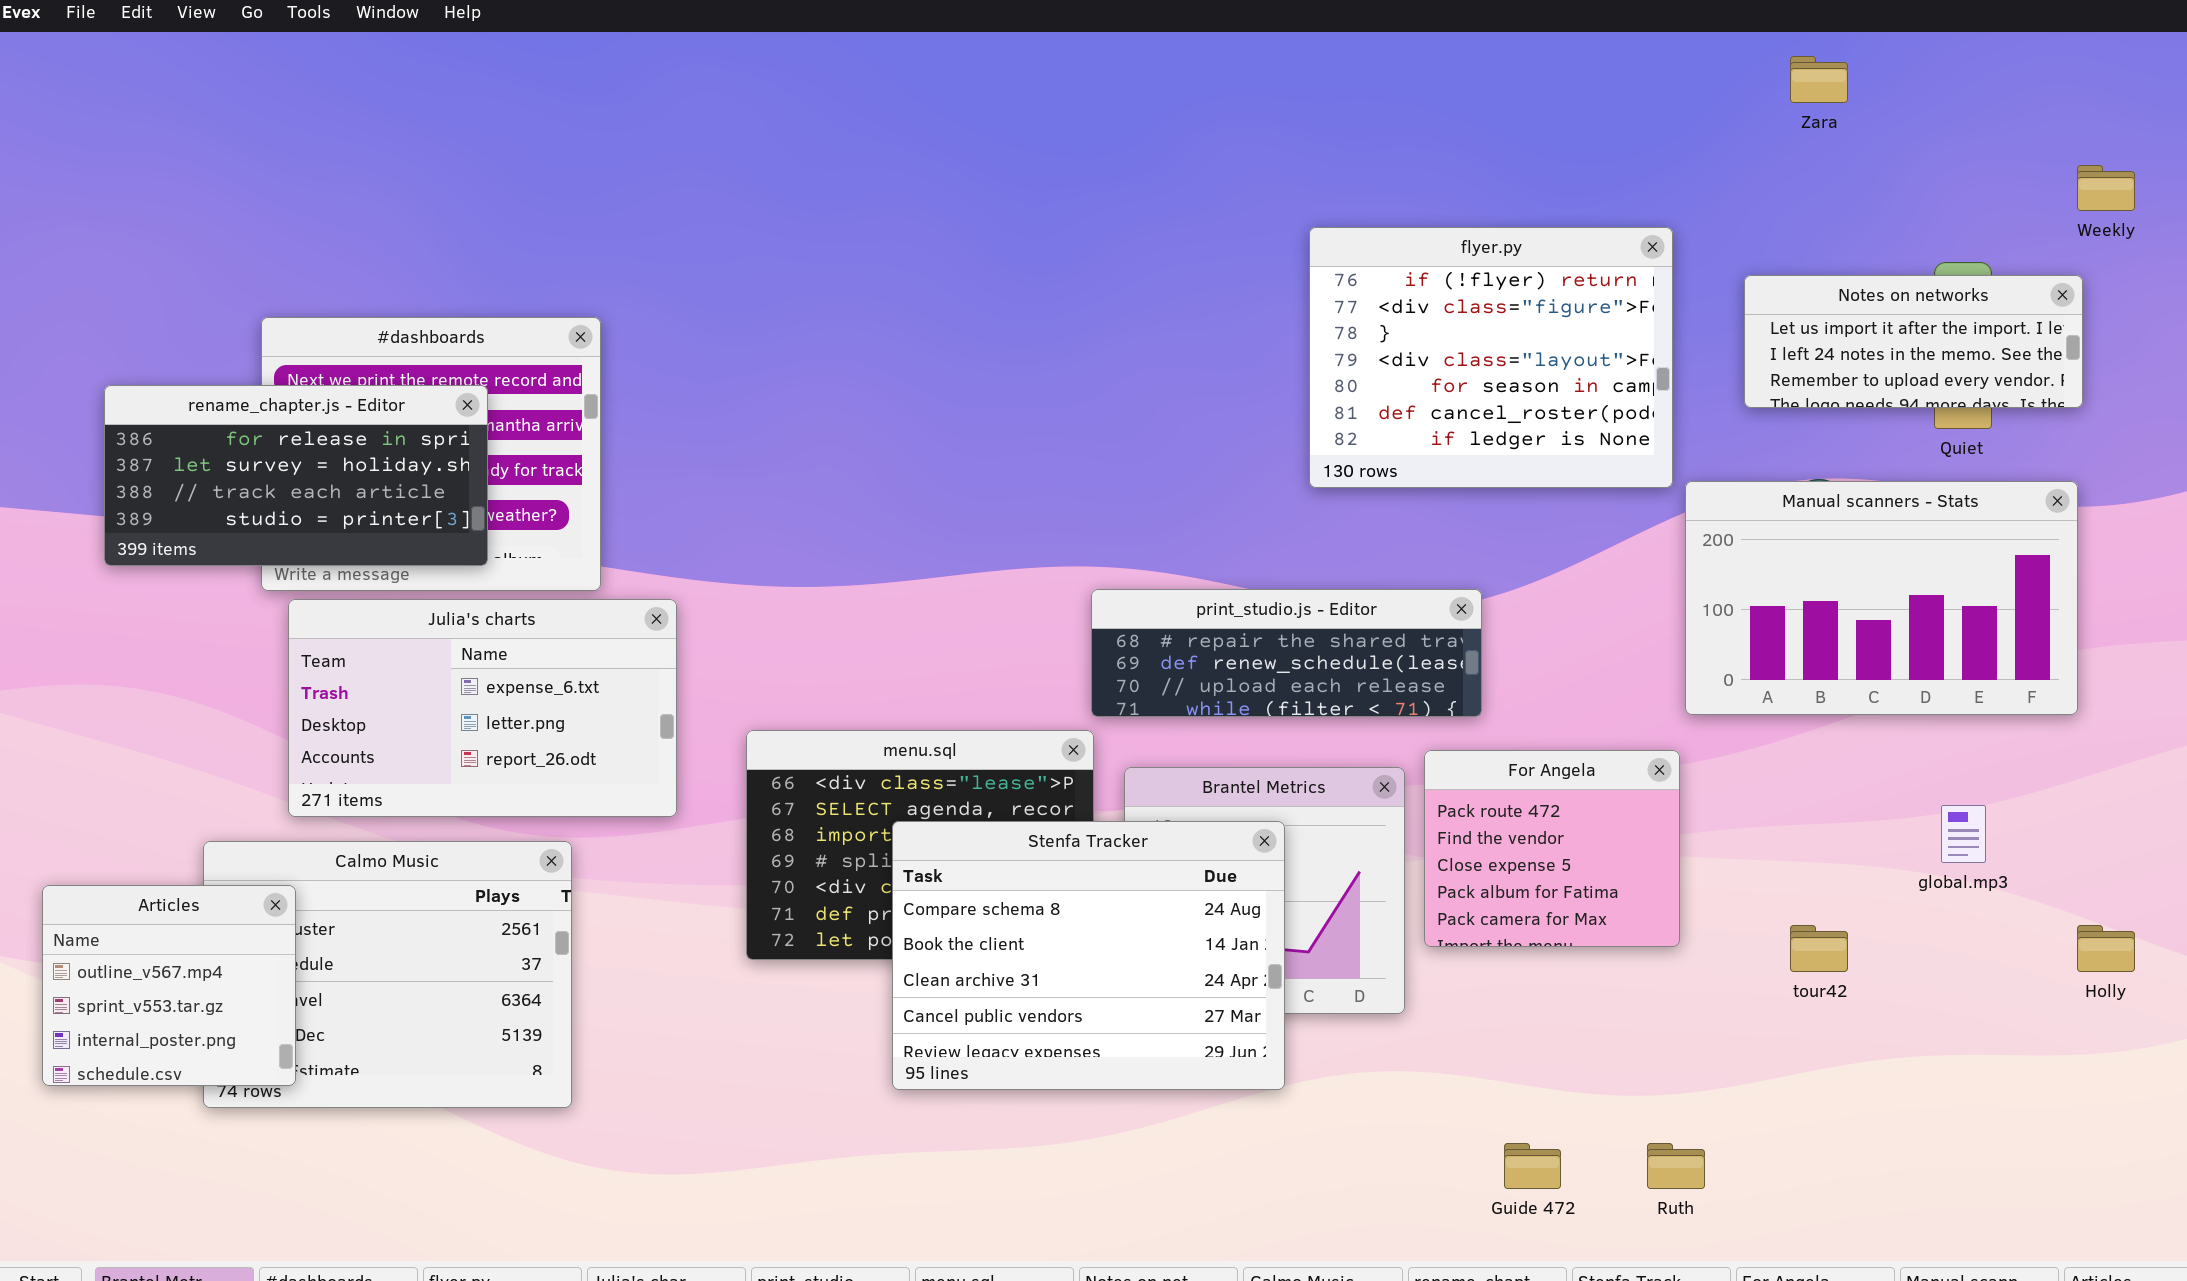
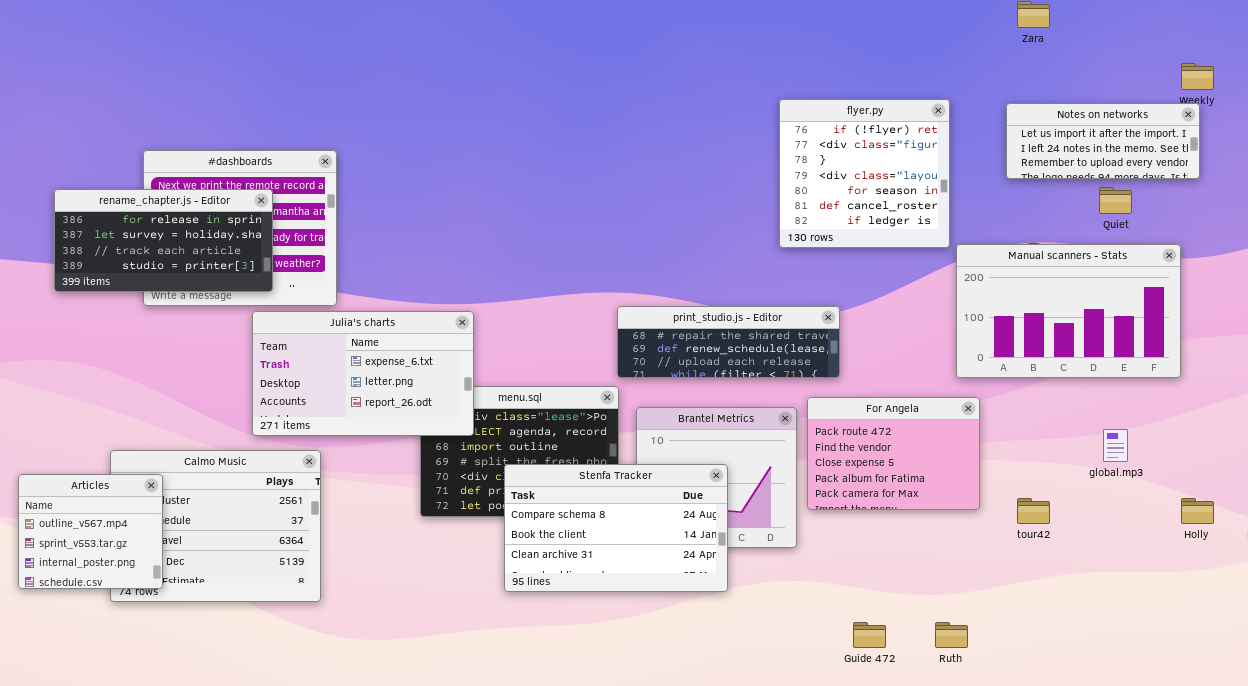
flyer.py: [1309,227,1673,488] -> [779,99,950,248], resized
Notes on networks: [1744,275,2083,408] -> [1006,103,1200,179], moved
Julia's charts: [288,599,677,817] -> [252,311,474,436], moved
For Angela: [1424,750,1680,947] -> [807,397,980,510], resized
Stenfa Tracker: [892,821,1285,1090] -> [504,464,728,592], resized

